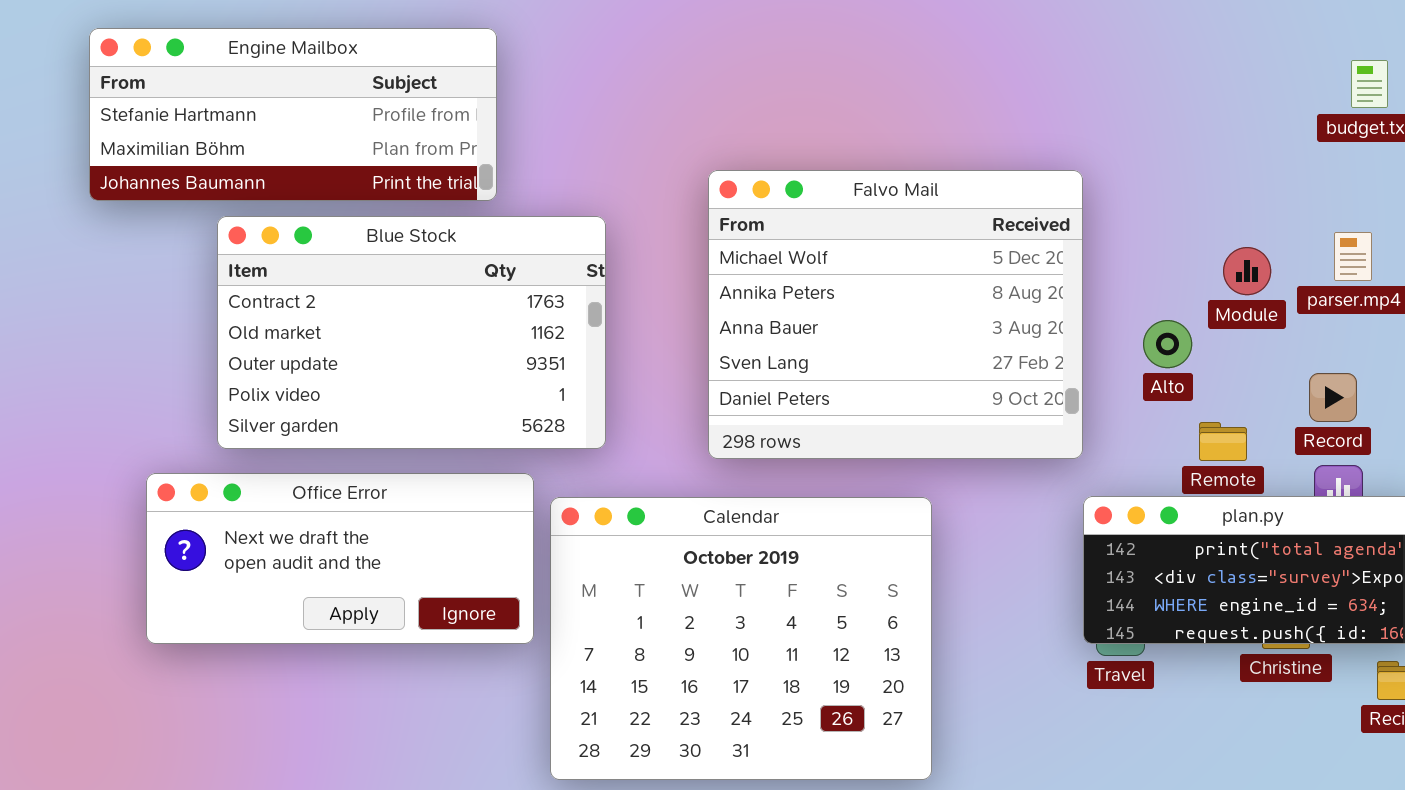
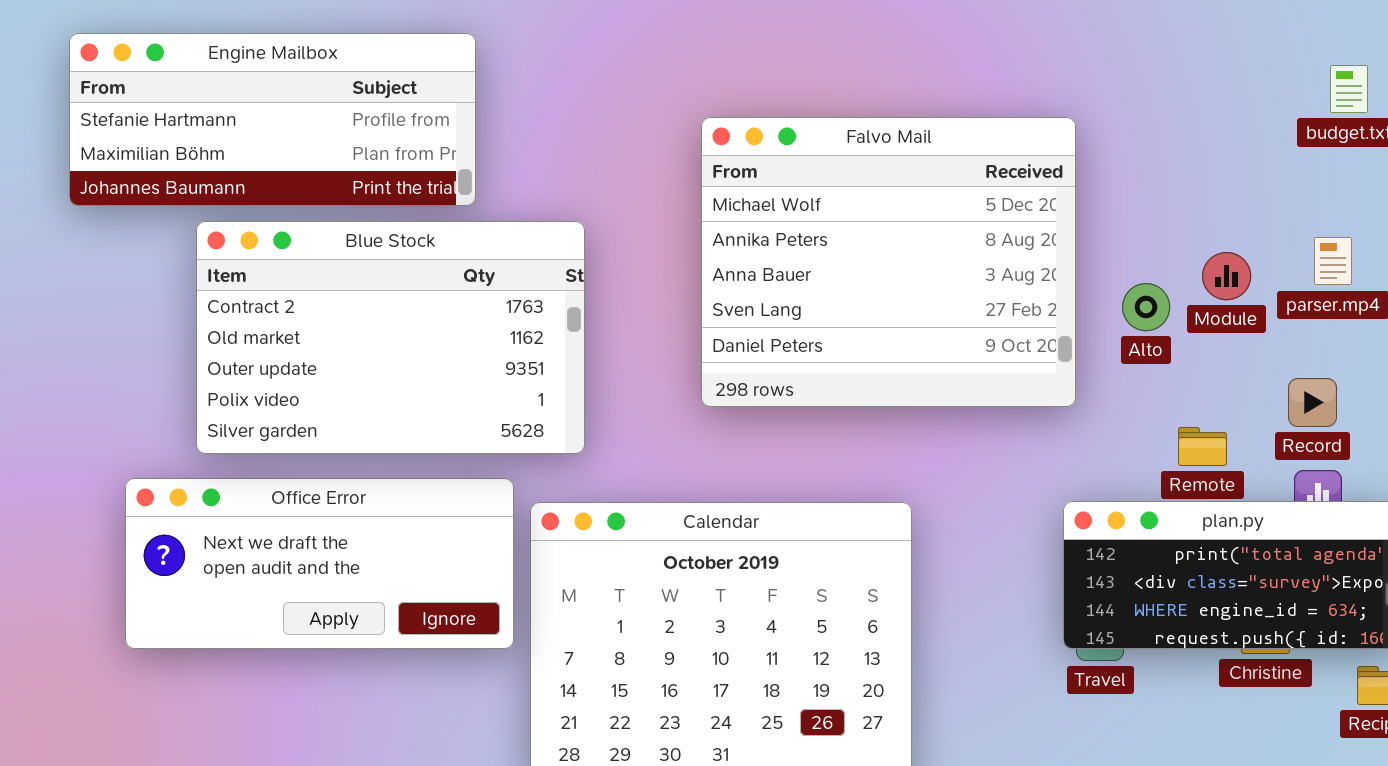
Falvo Mail: [708,170,1083,459] -> [701,117,1076,407], moved
Alto: [1143,320,1192,368] -> [1122,283,1170,331], moved

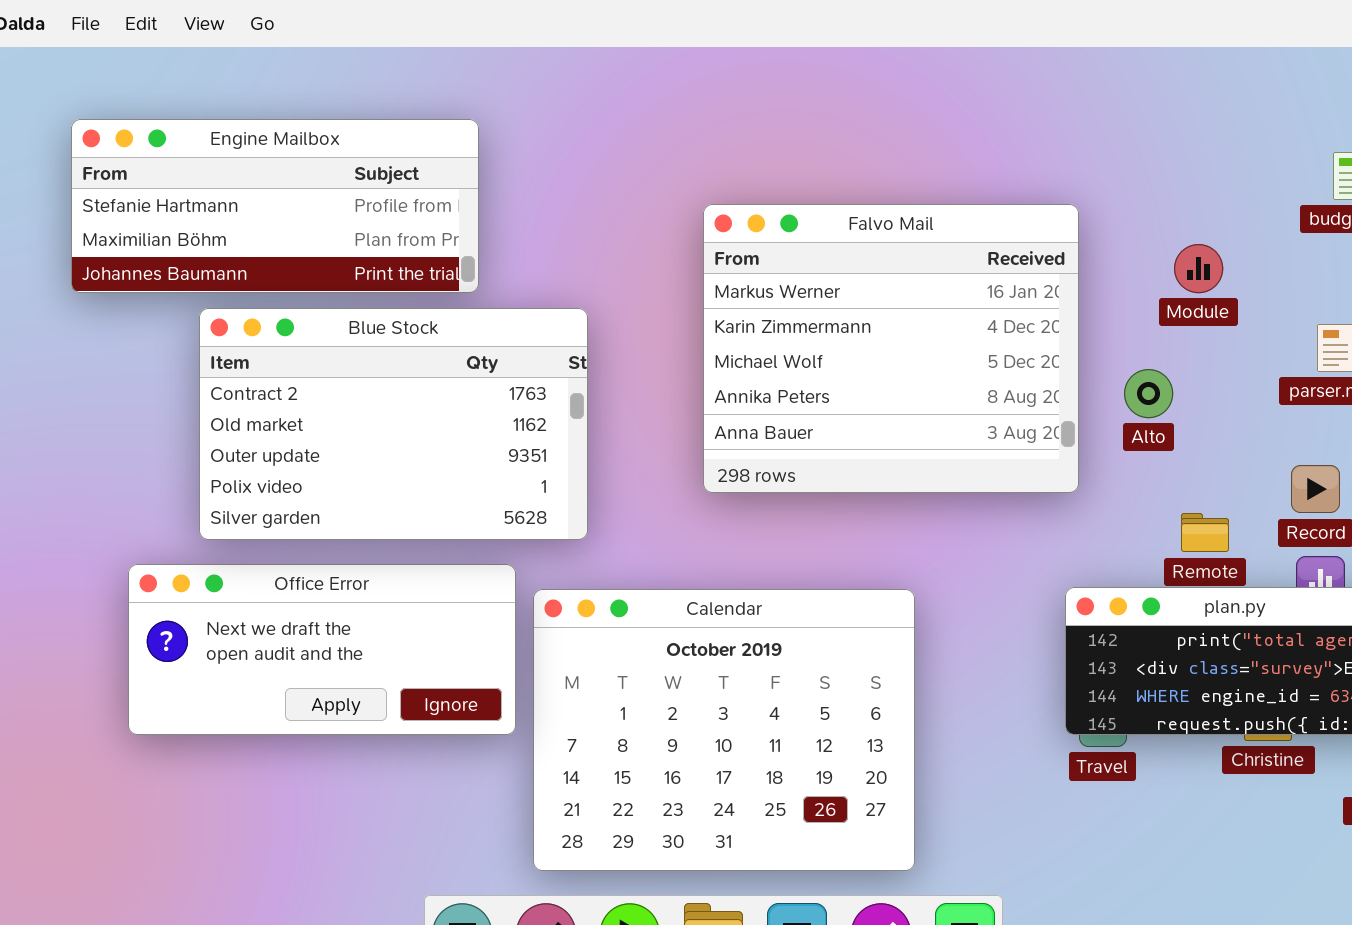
Falvo Mail: [701,117,1076,407] -> [703,204,1079,493], scrolled up 2 rows
Module: [1202,252,1251,300] -> [1174,244,1223,293], moved

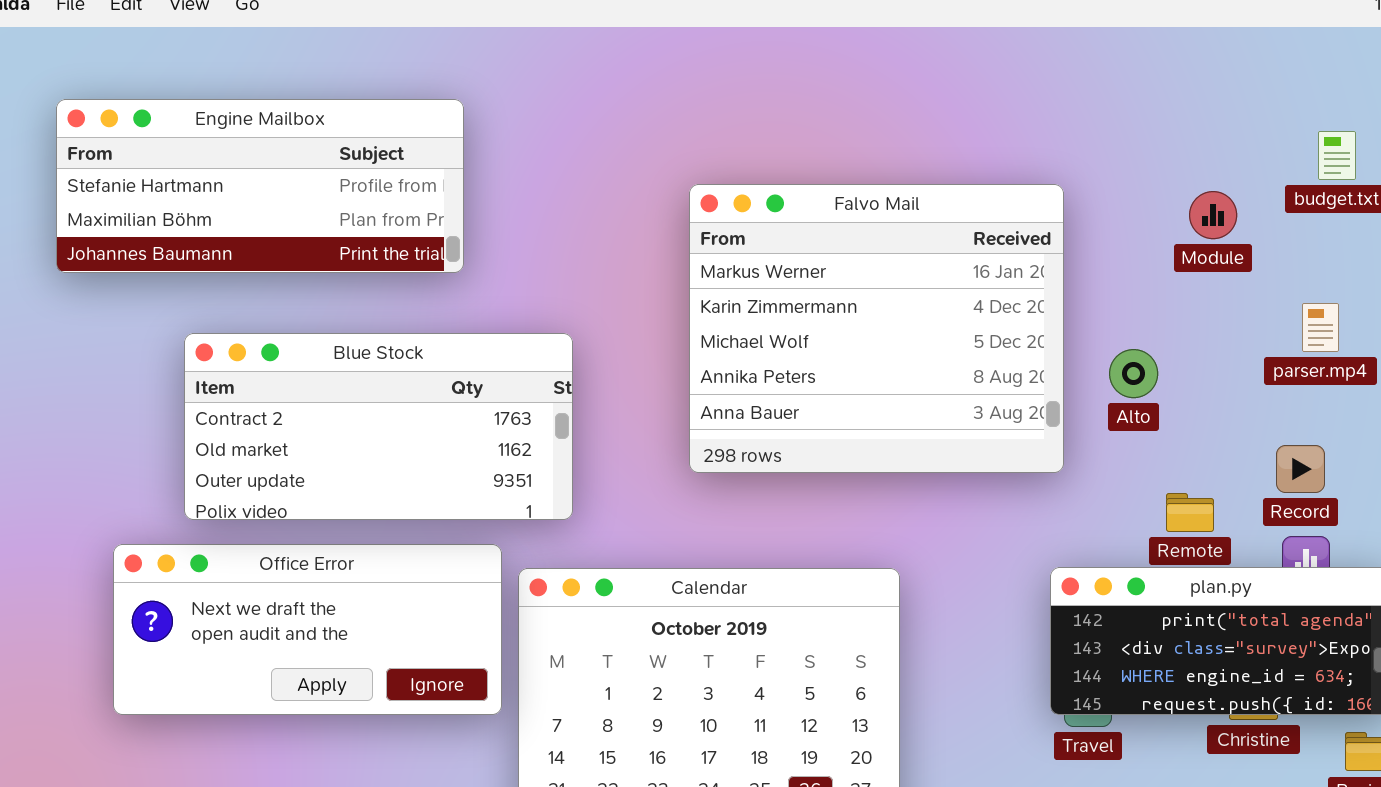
Module: [1174,244,1223,293] -> [1189,191,1237,239], moved
Blue Stock: [199,308,588,540] -> [184,333,573,520], resized

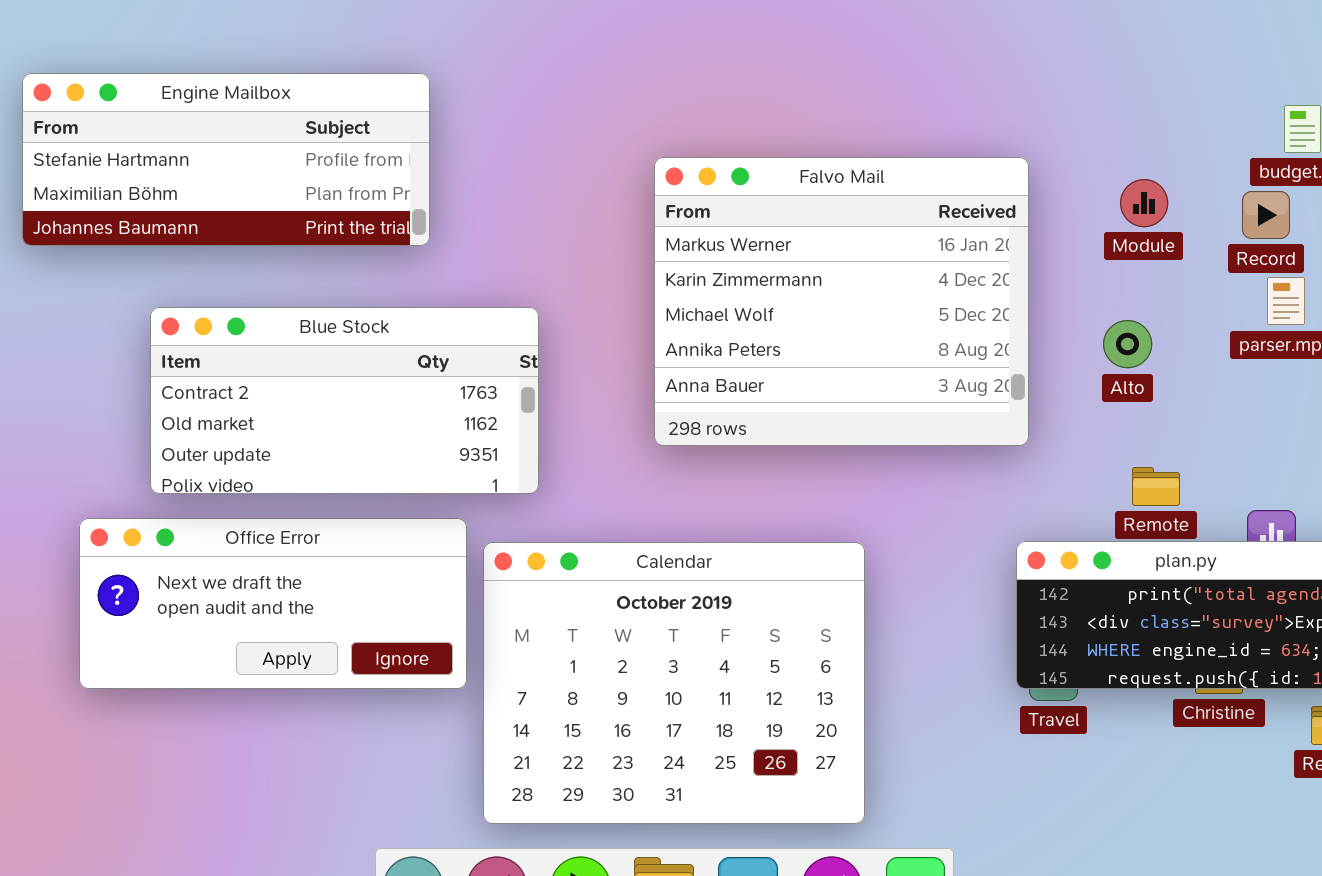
Module: [1189,191,1237,239] -> [1120,179,1168,227], moved
Alto: [1109,349,1158,398] -> [1103,320,1152,368], moved
Record: [1276,445,1325,493] -> [1242,191,1290,239], moved

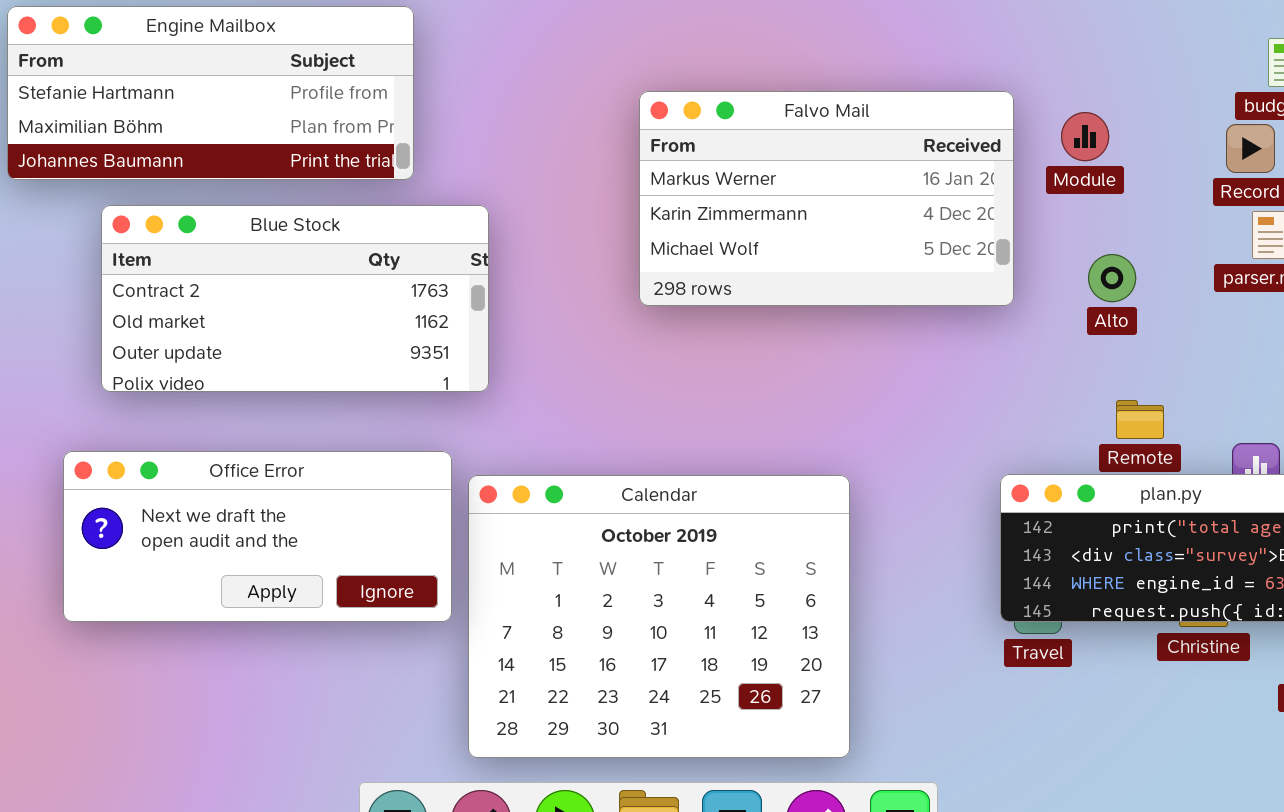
Falvo Mail: [654,157,1029,446] -> [639,91,1014,306], resized
Module: [1120,179,1168,227] -> [1061,112,1109,161], moved
Blue Stock: [150,307,539,494] -> [101,205,489,392], moved

